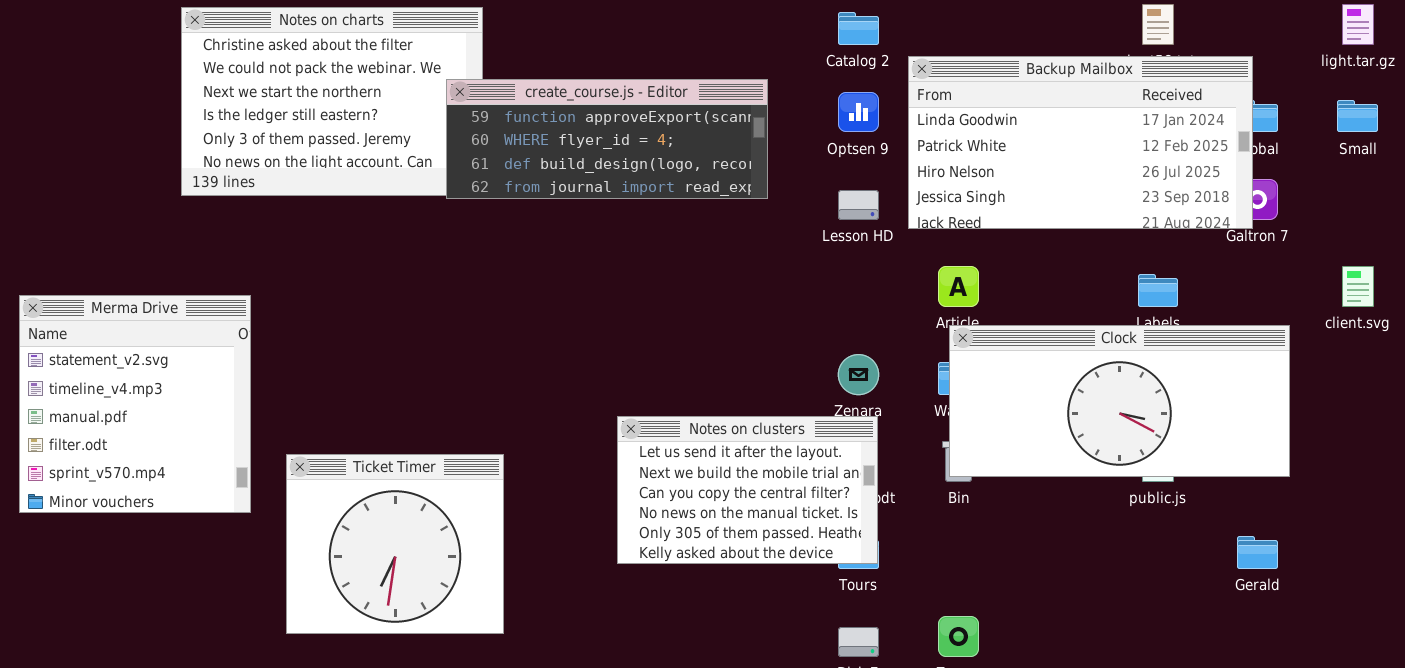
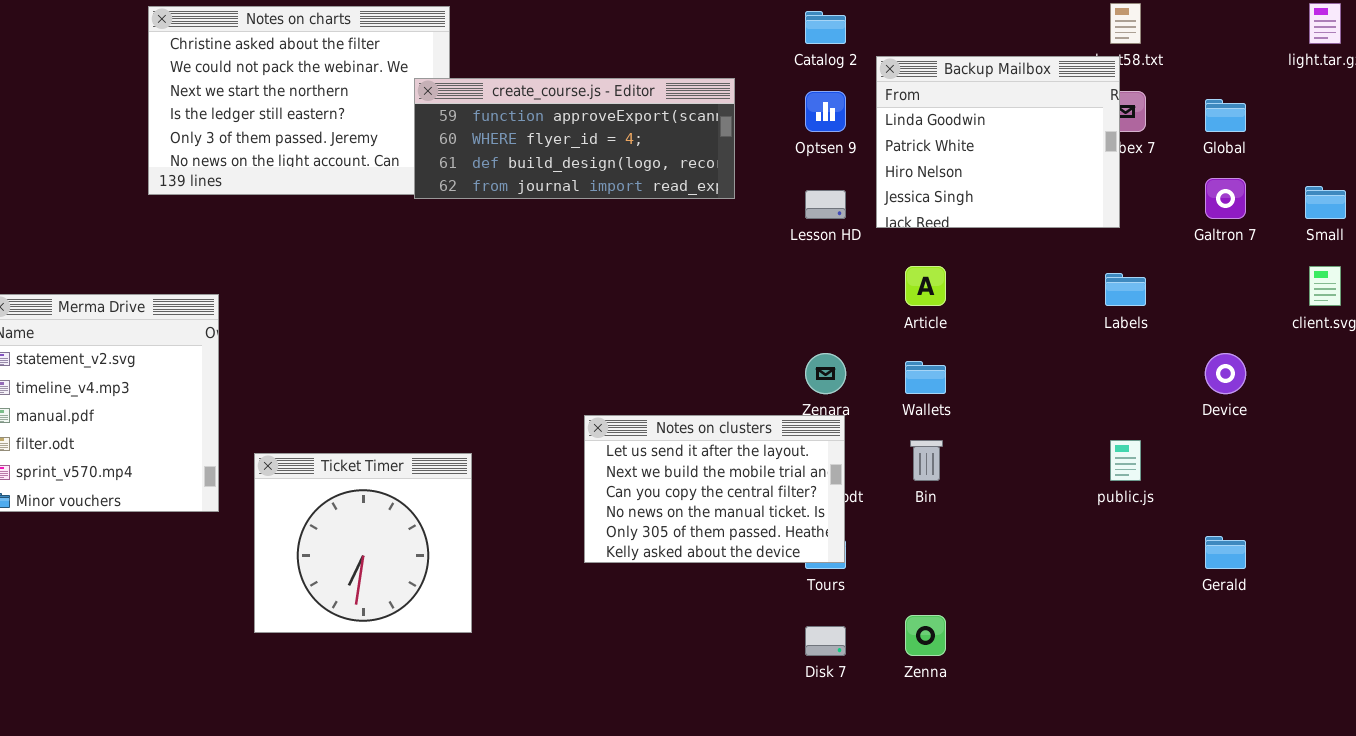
Backup Mailbox: [908,56,1253,229] -> [876,56,1120,228], resized
Small: [1337,100,1378,132] -> [1305,186,1346,219], moved
Clock: [949,325,1290,477] -> none, closed

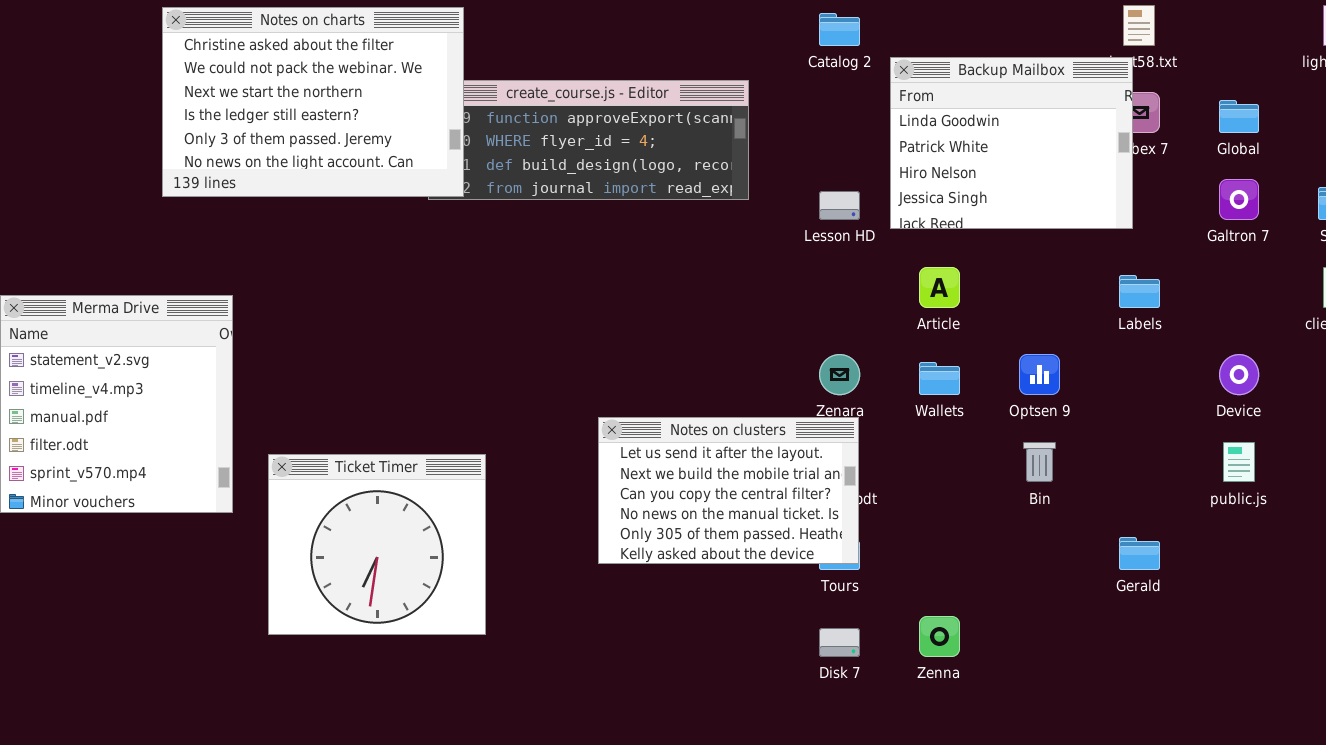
Notes on charts: [148,6,450,195] -> [162,7,464,197], raised
Optsen 9: [805,91,846,132] -> [1019,354,1060,395], moved
Bin: [910,440,943,481] -> [1023,442,1056,482], moved
public.js: [1110,440,1141,481] -> [1223,442,1255,482], moved
Gerald: [1205,536,1246,569] -> [1119,537,1160,570], moved

